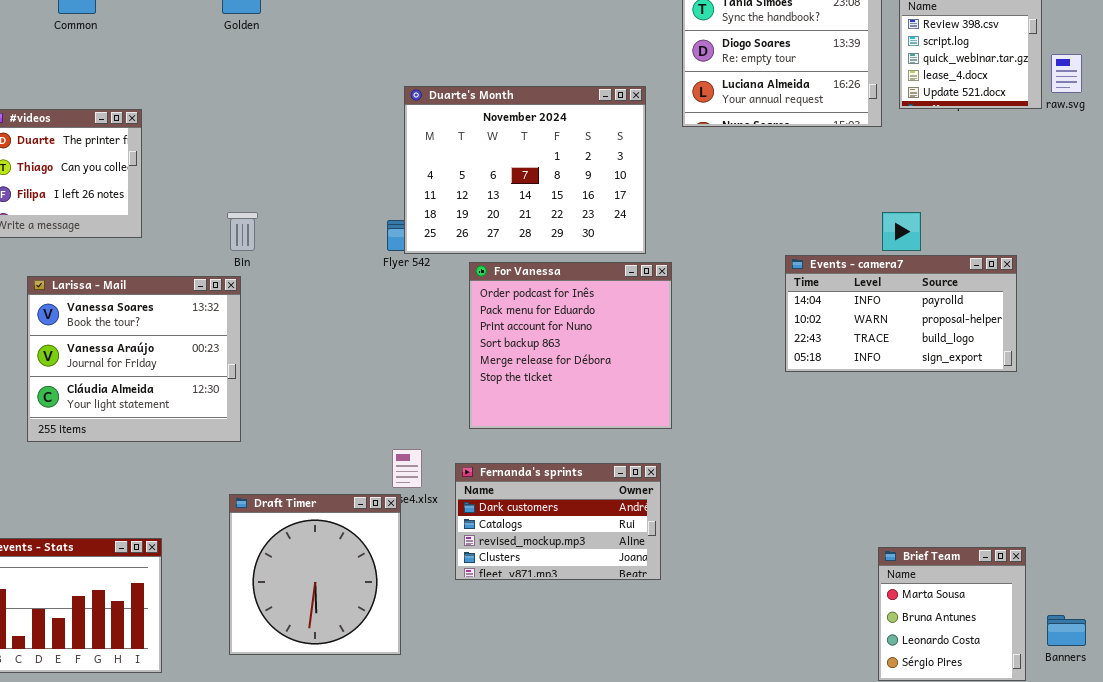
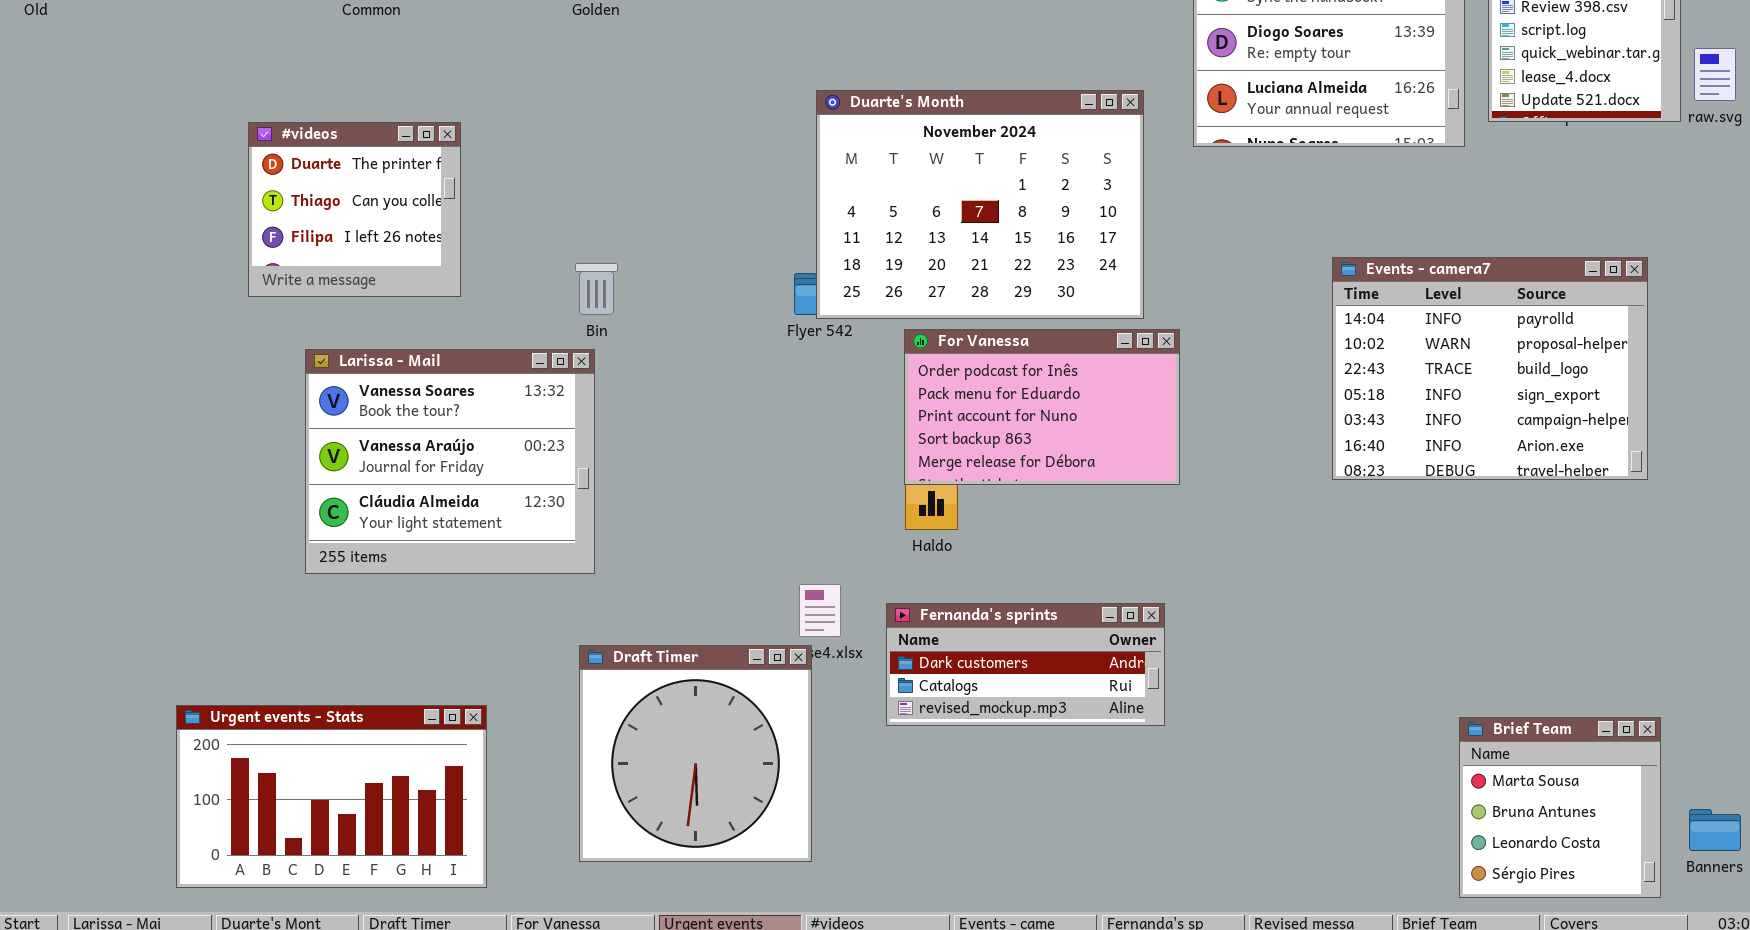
Events - camera7: [785,255,1017,372] -> [1332,257,1648,480], resized
For Vanessa: [469,262,672,429] -> [904,329,1180,485], resized
Fernanda's sprints: [455,463,661,580] -> [886,603,1165,726], resized

